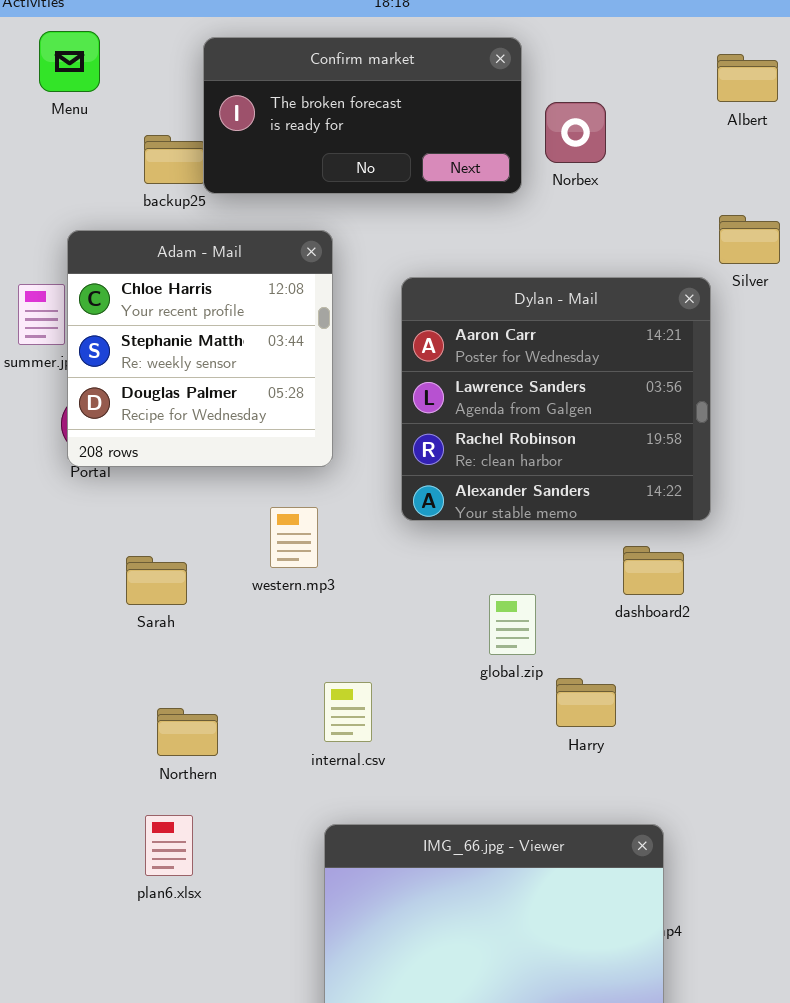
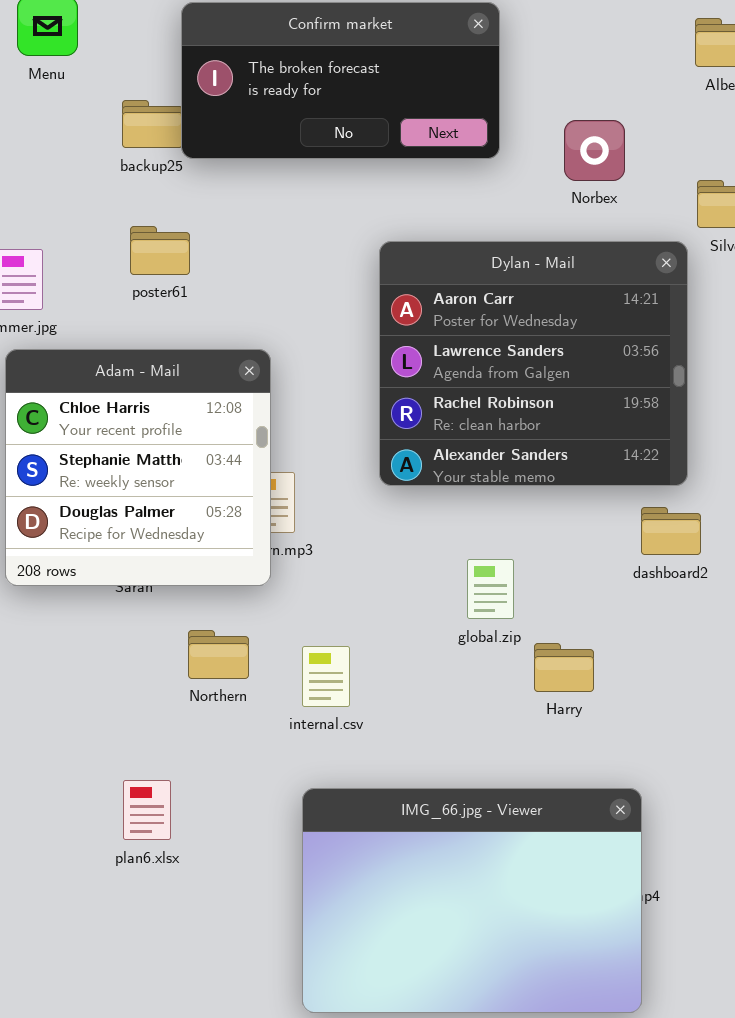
Norbex: [545,102,606,163] -> [564,120,625,181], moved
Adam - Mail: [67,230,333,467] -> [5,349,271,586], moved
dashboard2: [623,546,684,595] -> [641,507,701,555], moved
Northern: [157,708,218,756] -> [188,630,249,679], moved

